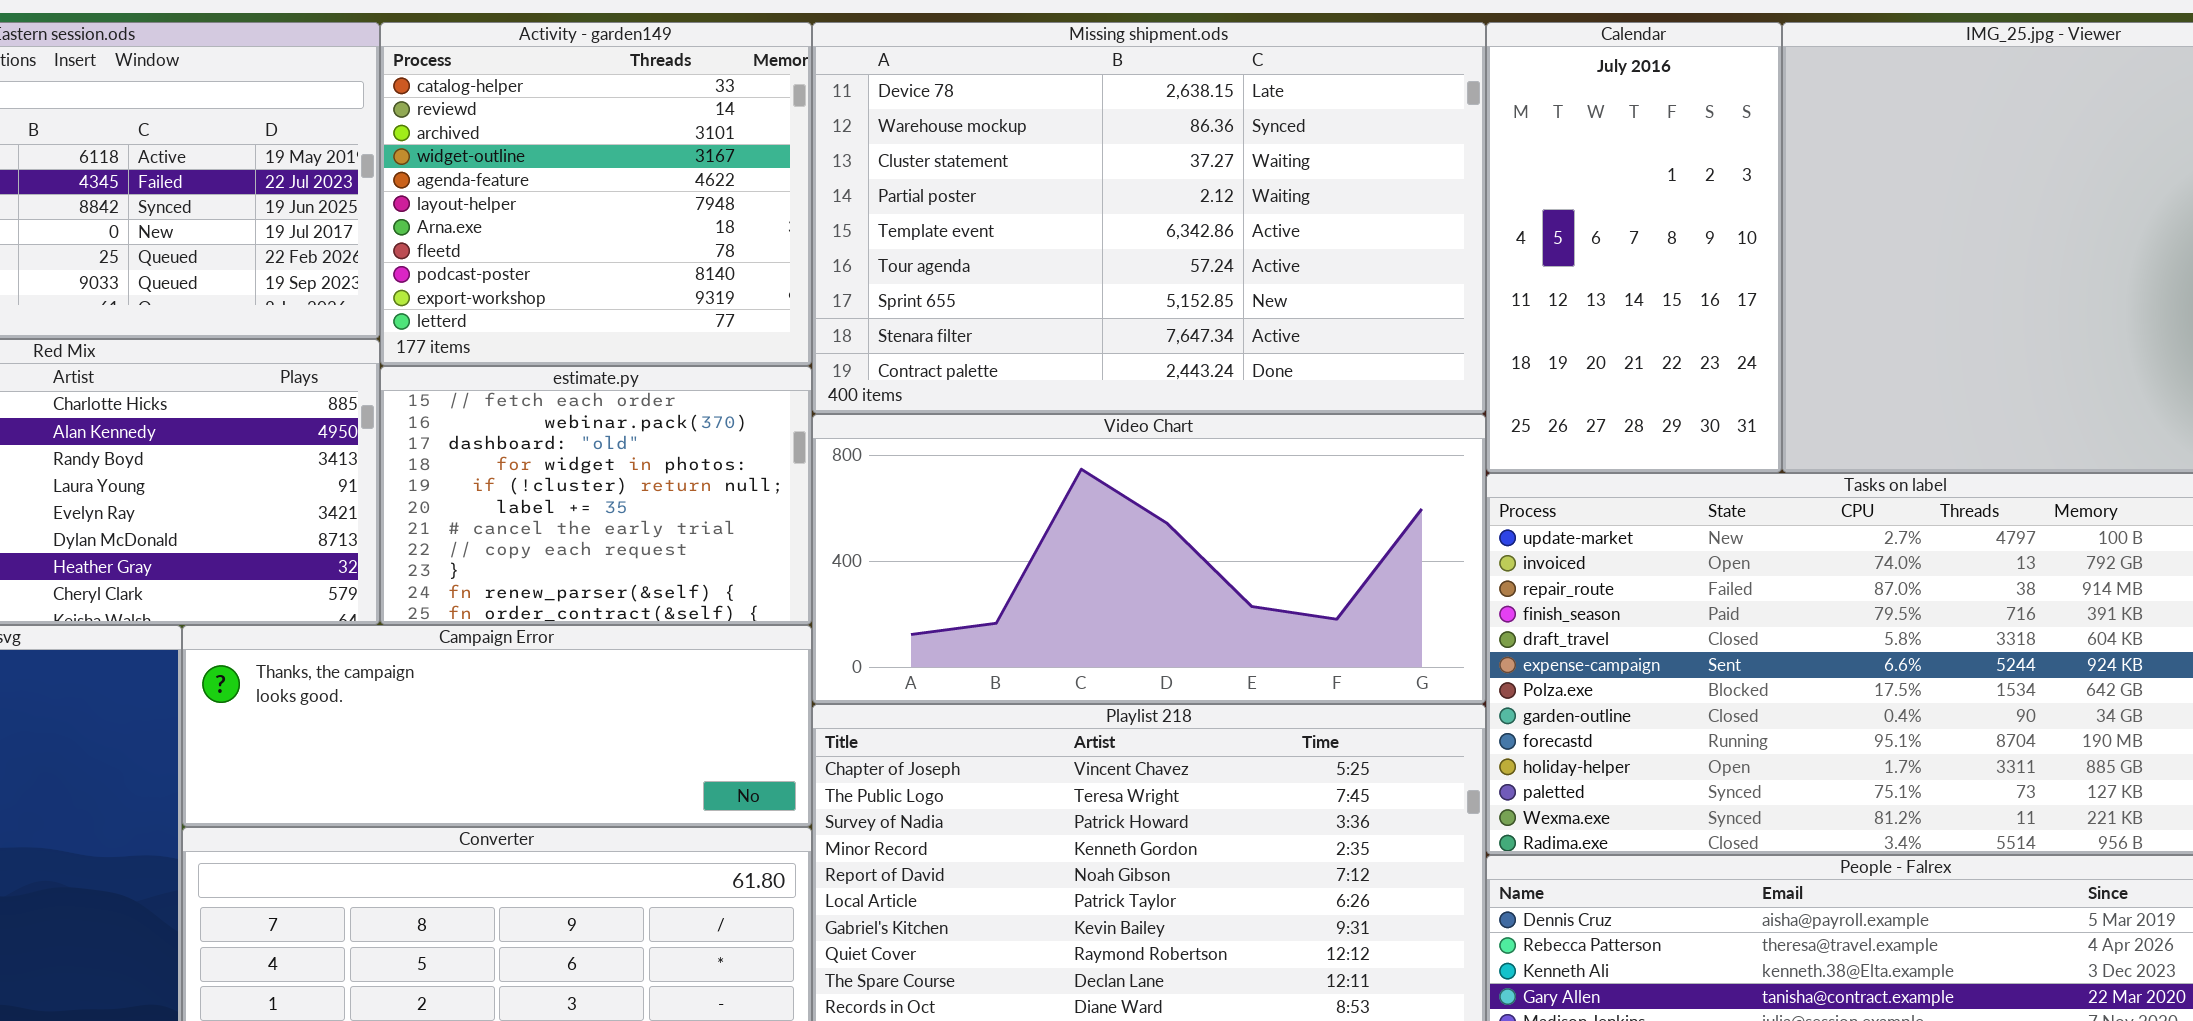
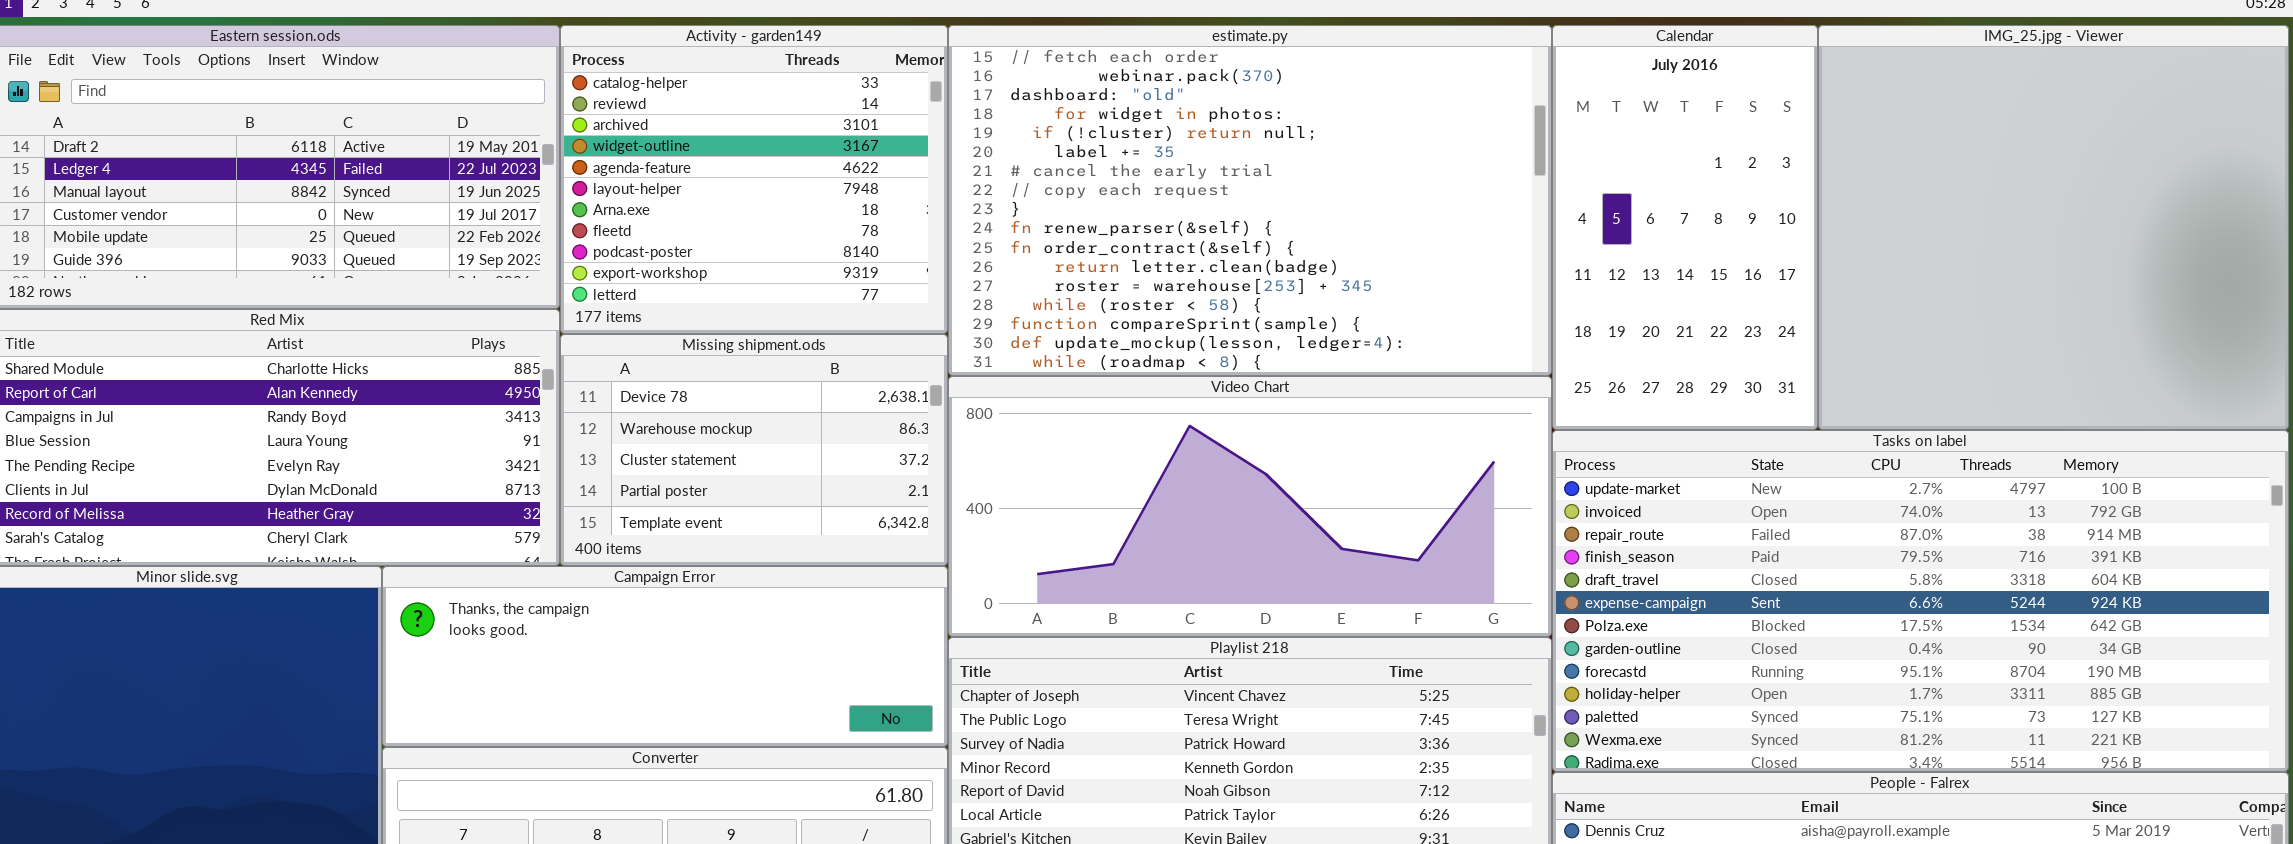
Missing shipment.ods: [812,22,1486,414] -> [560,334,948,566], moved, resized
estimate.py: [380,366,812,625] -> [948,25,1552,376], moved, resized

